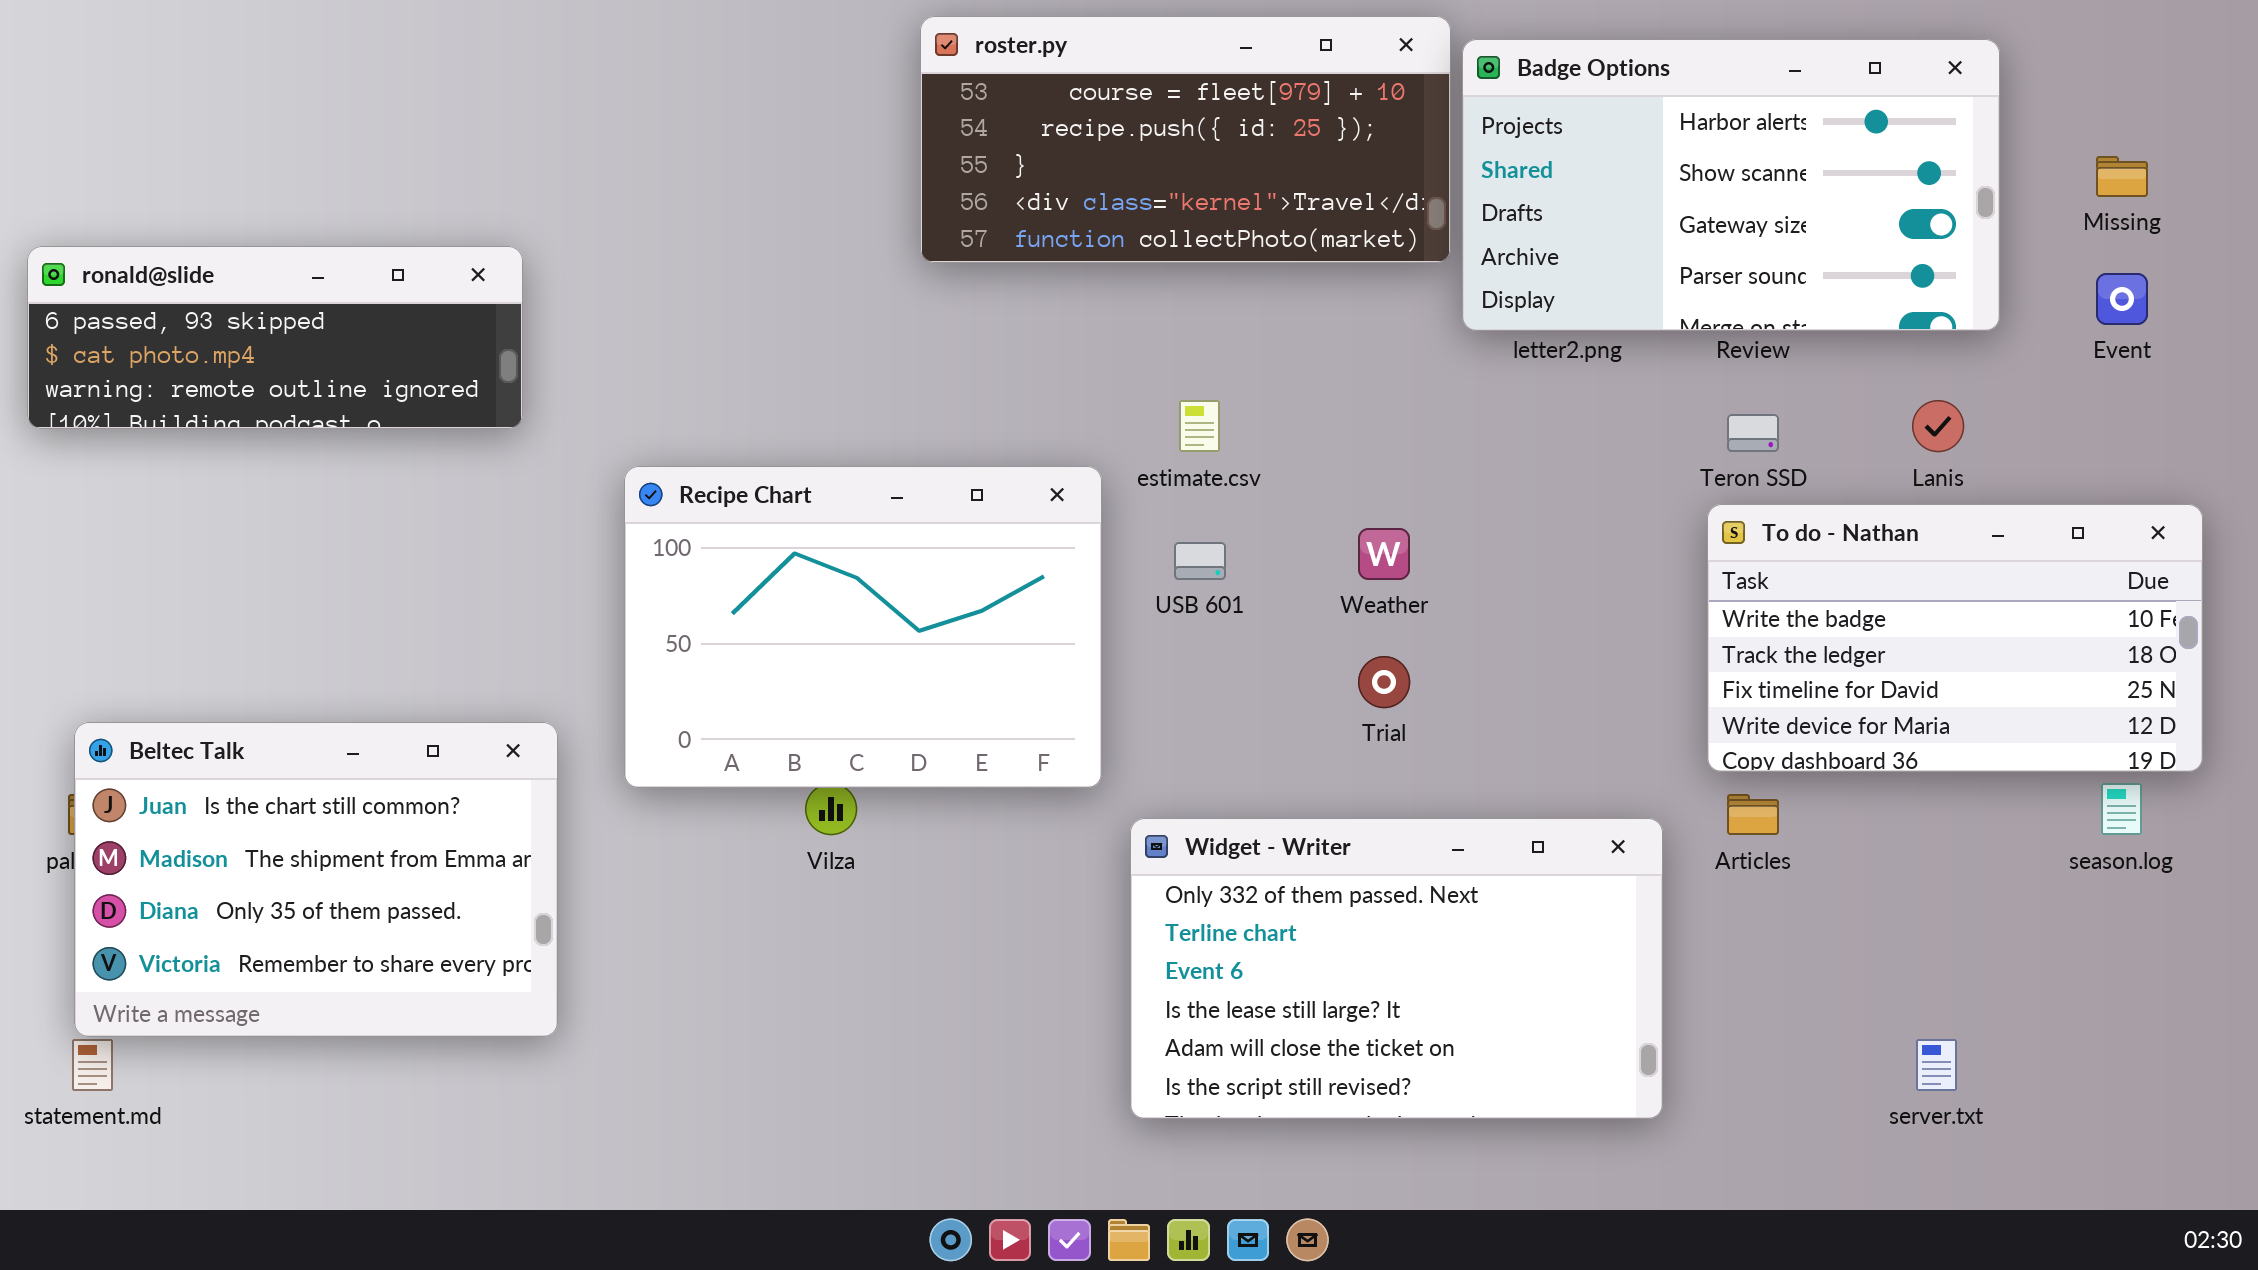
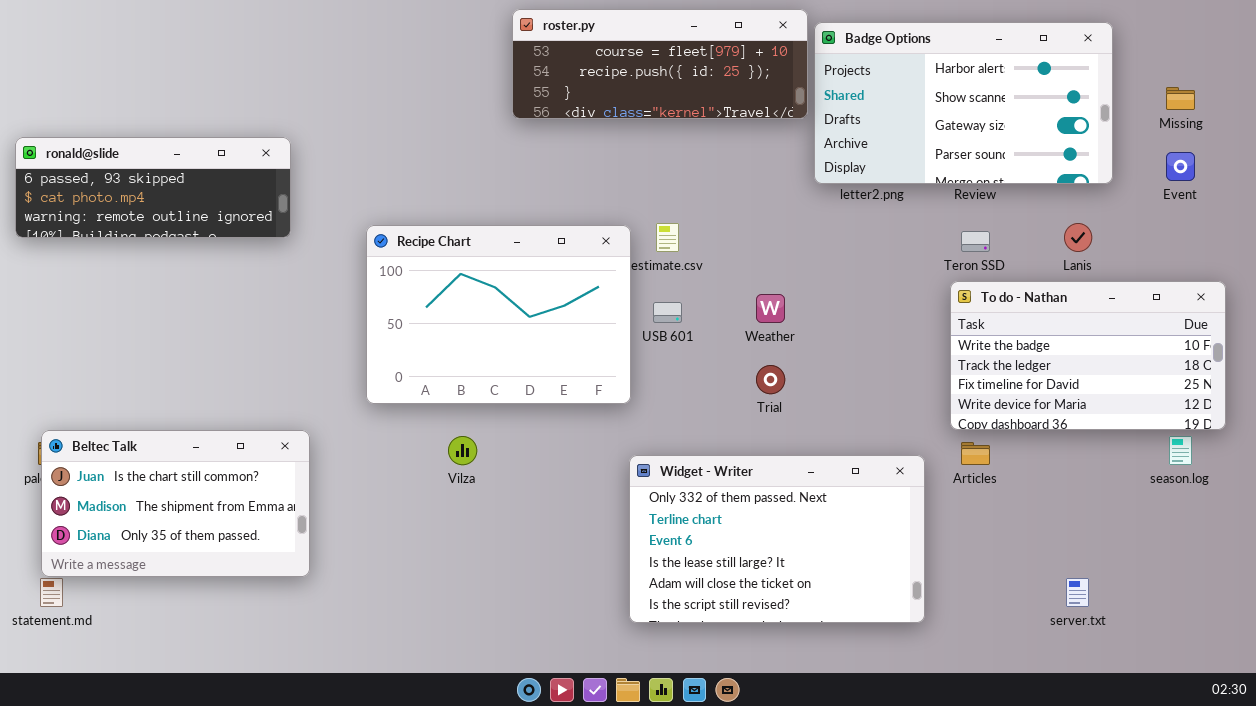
roster.py: [920,16,1451,263] -> [512,9,808,119], resized
Recipe Chart: [624,466,1102,788] -> [366,225,631,404], moved
Beltec Talk: [74,722,558,1037] -> [41,430,310,577], resized

